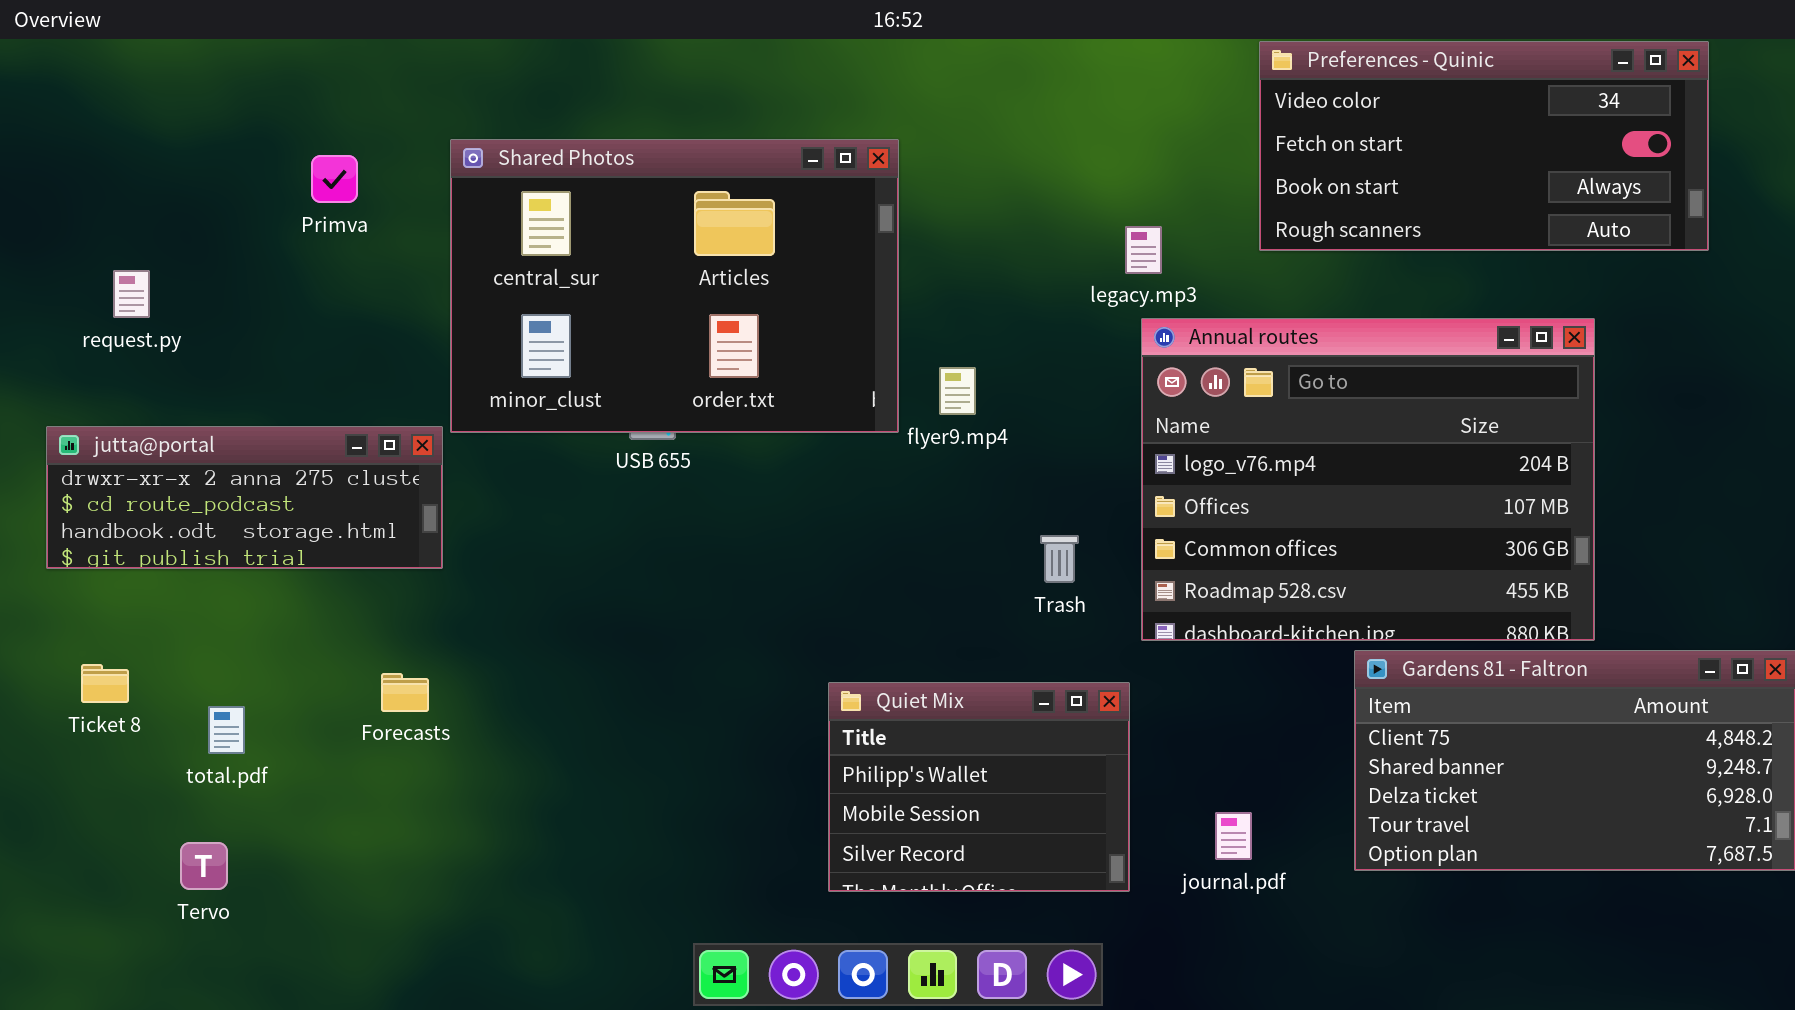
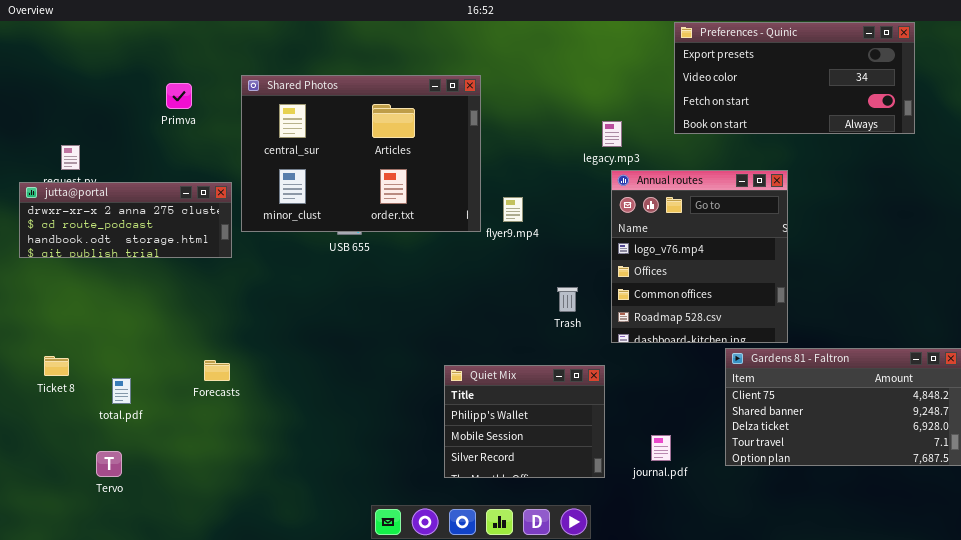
Preferences - Quinic: [1259,41,1709,251] -> [674,22,915,134], scrolled up 1 row
Annual routes: [1141,318,1595,641] -> [611,170,788,343], resized
jutta@portal: [46,426,443,569] -> [19,182,232,258], moved

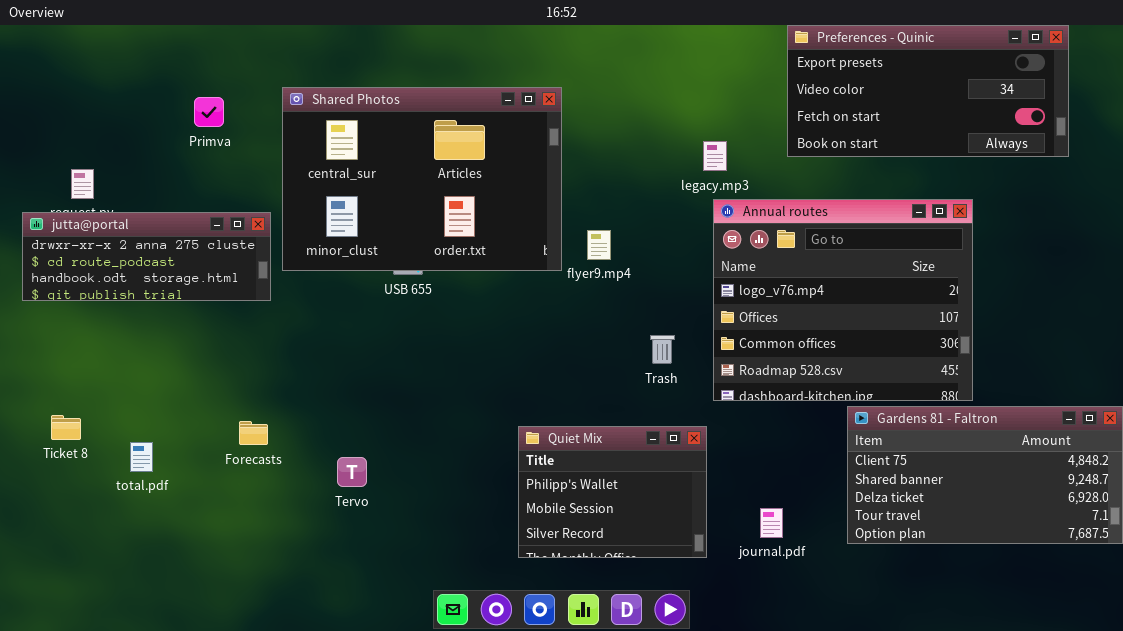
Annual routes: [611,170,788,343] -> [713,199,973,401], resized
Tervo: [96,451,122,477] -> [337,457,367,487], moved

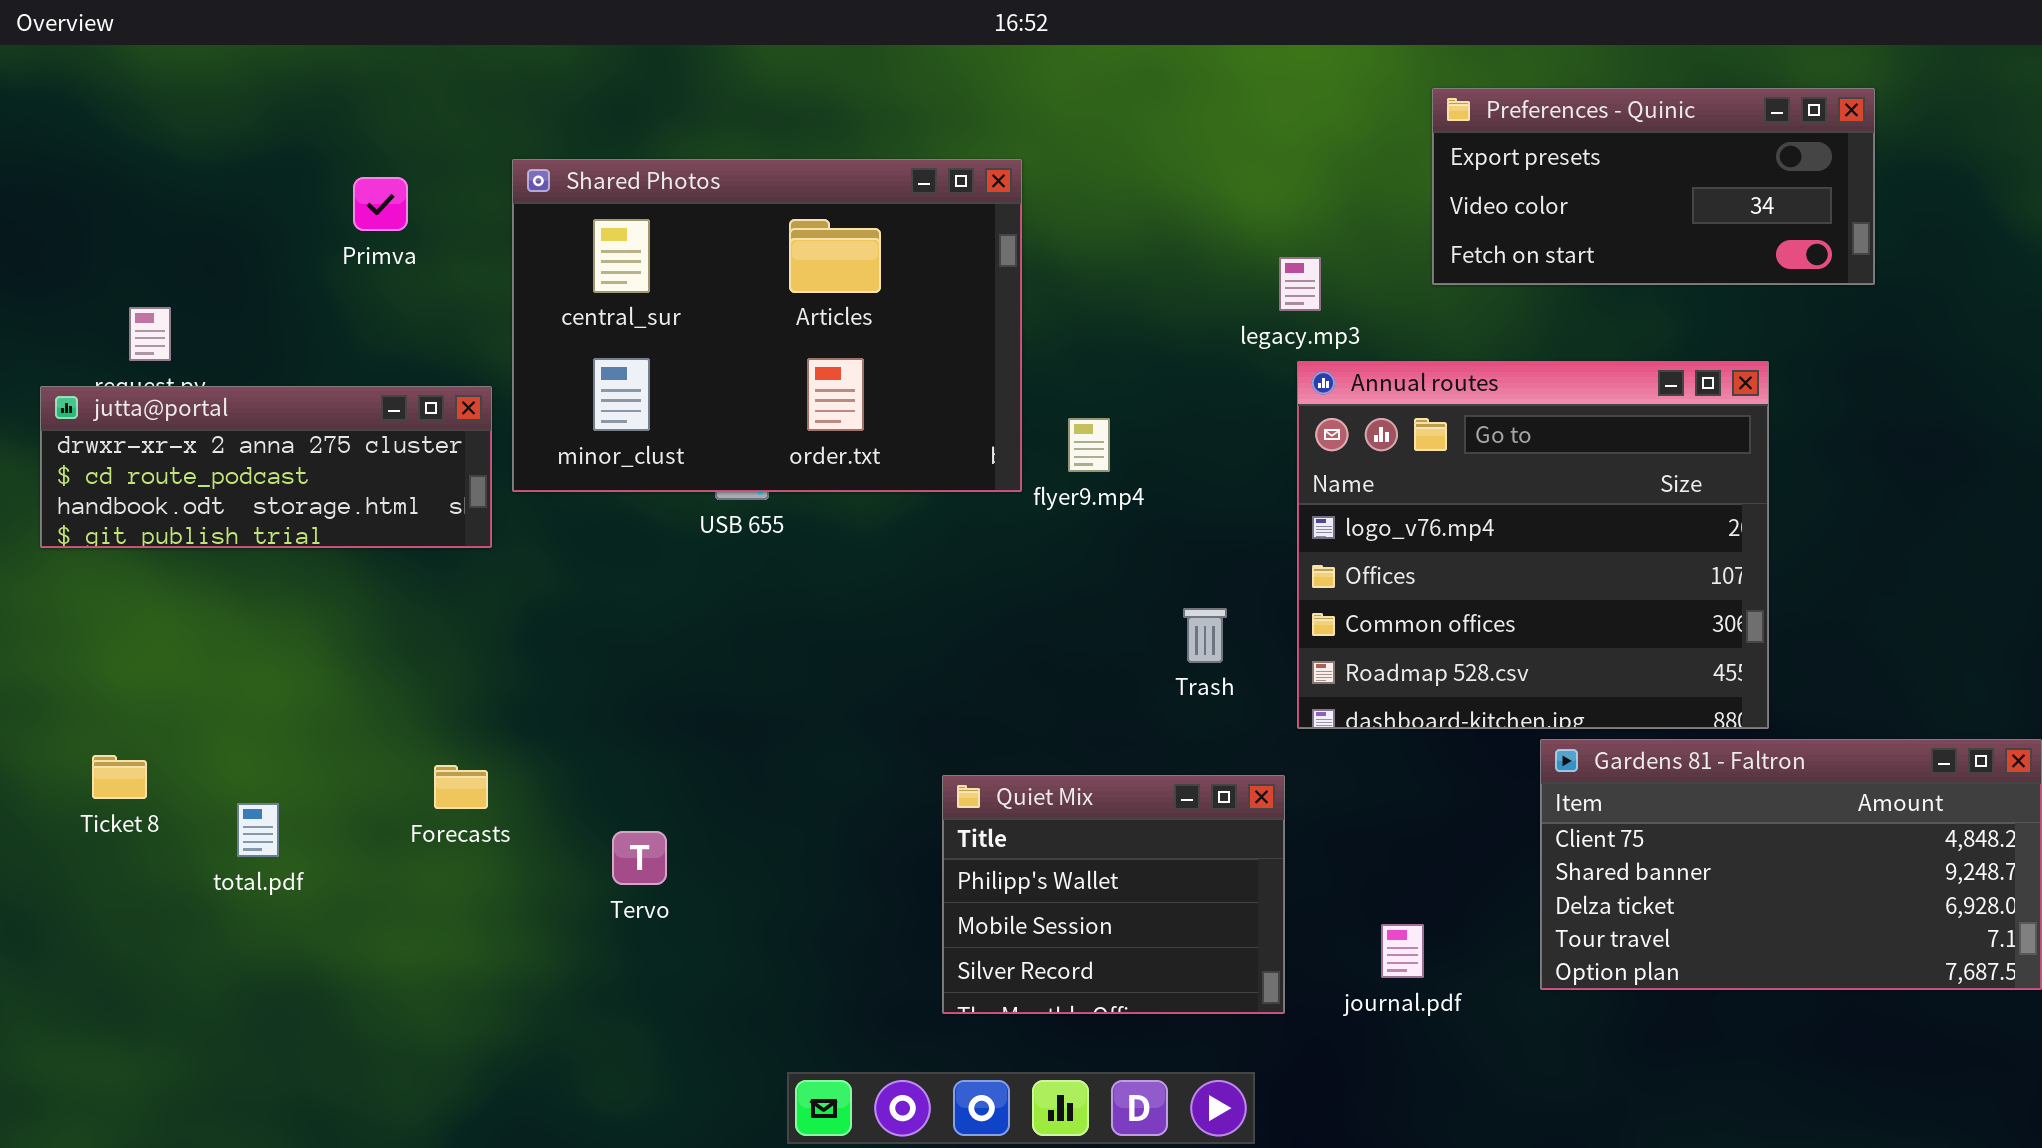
Preferences - Quinic: [787,25,1069,157] -> [1432,88,1875,285], resized

